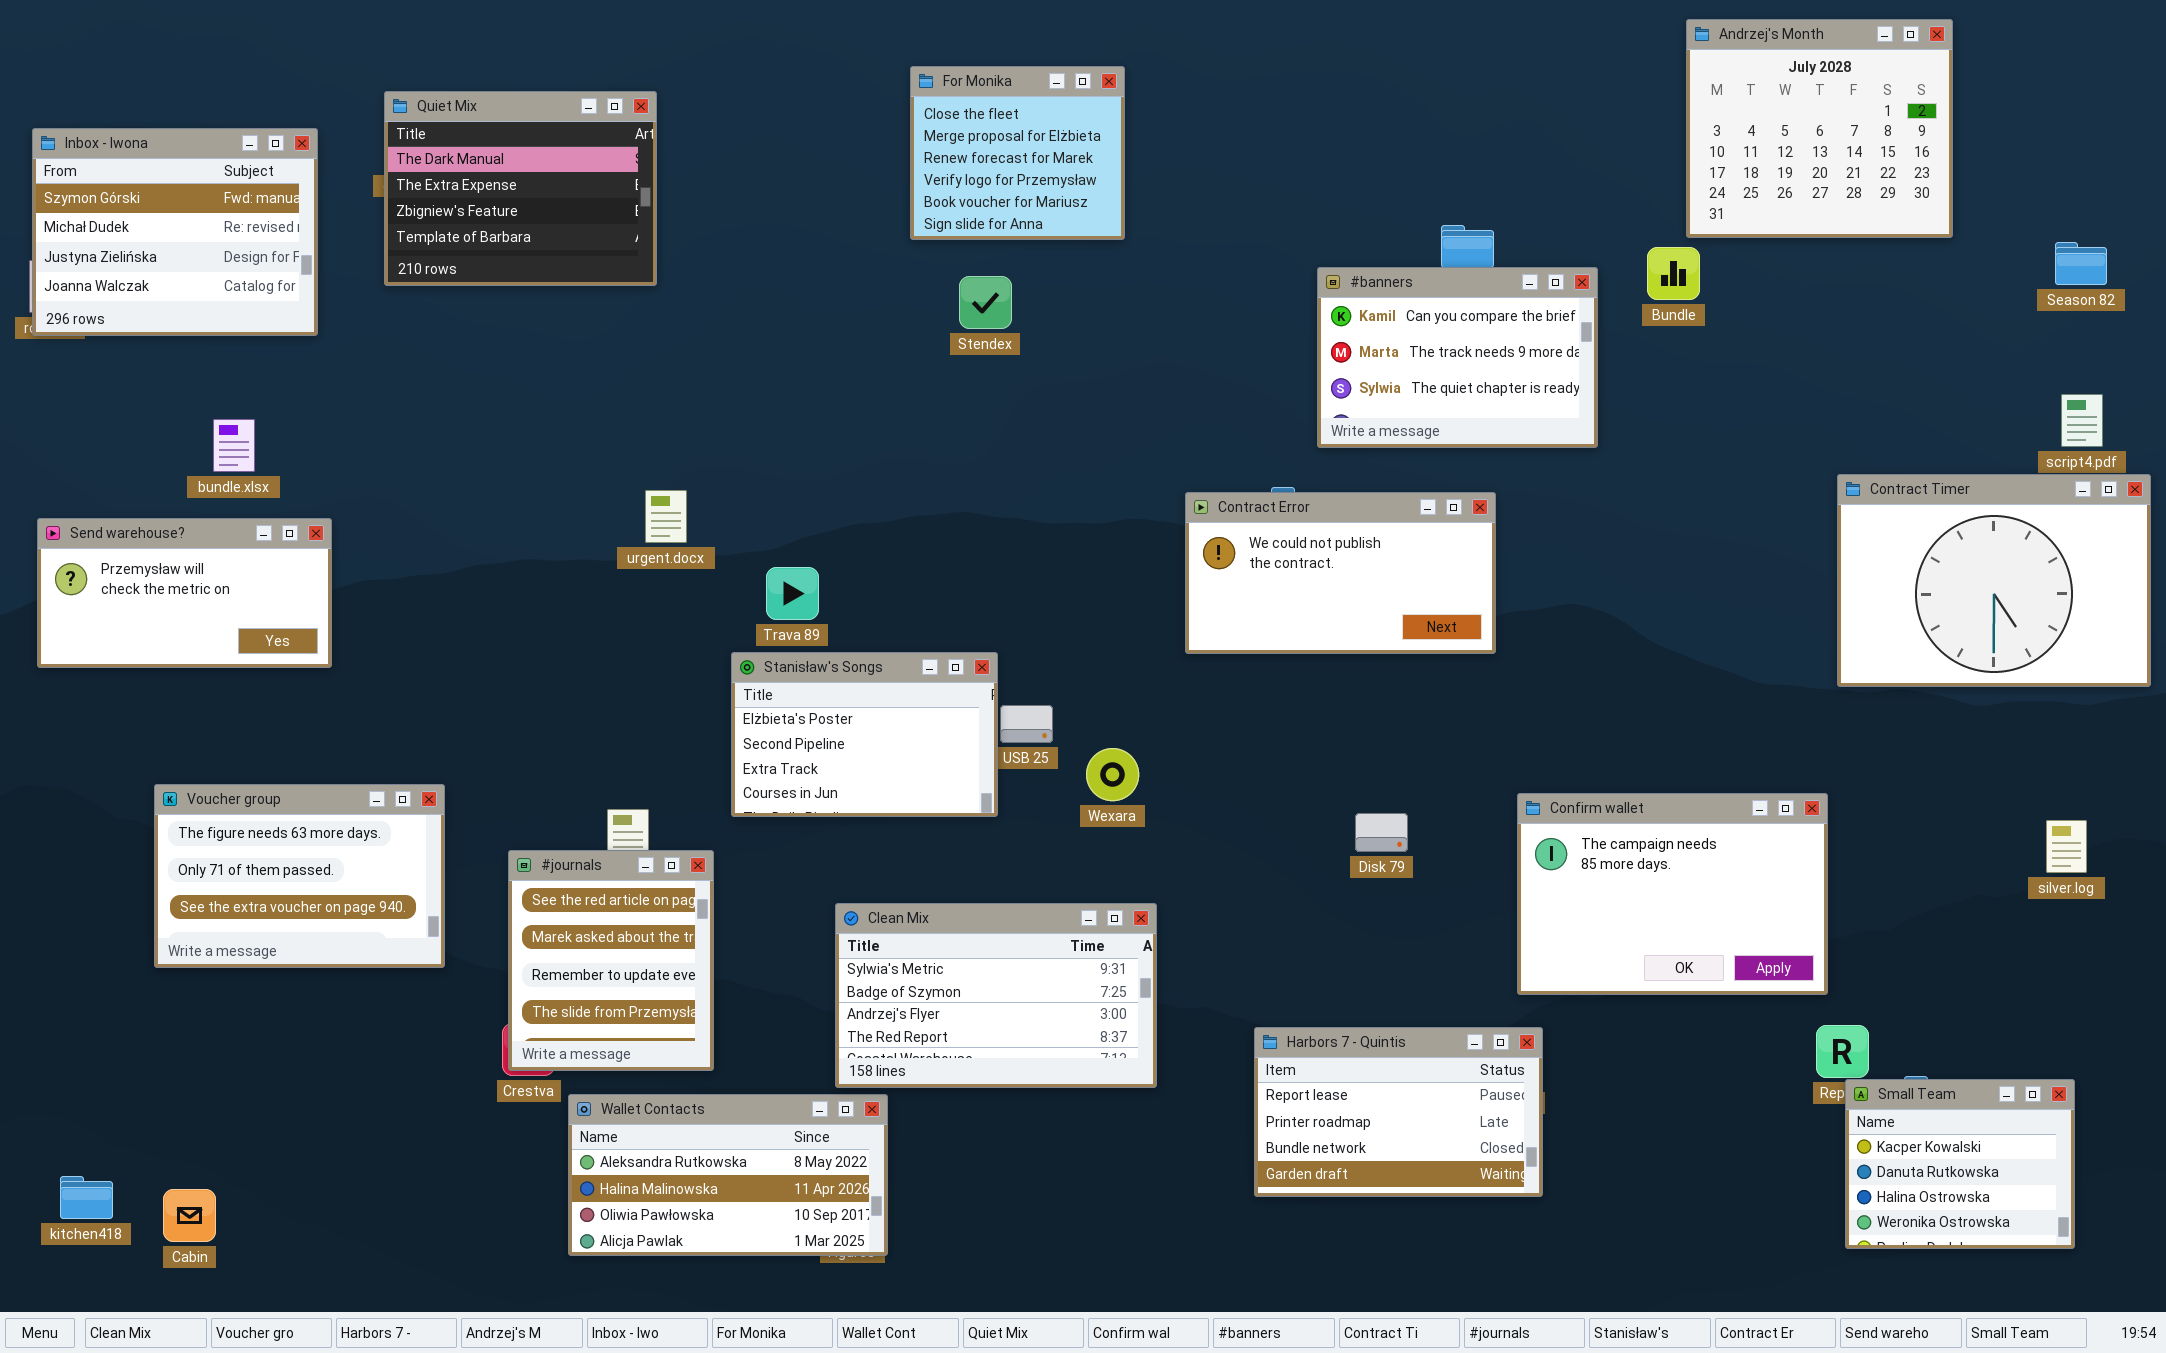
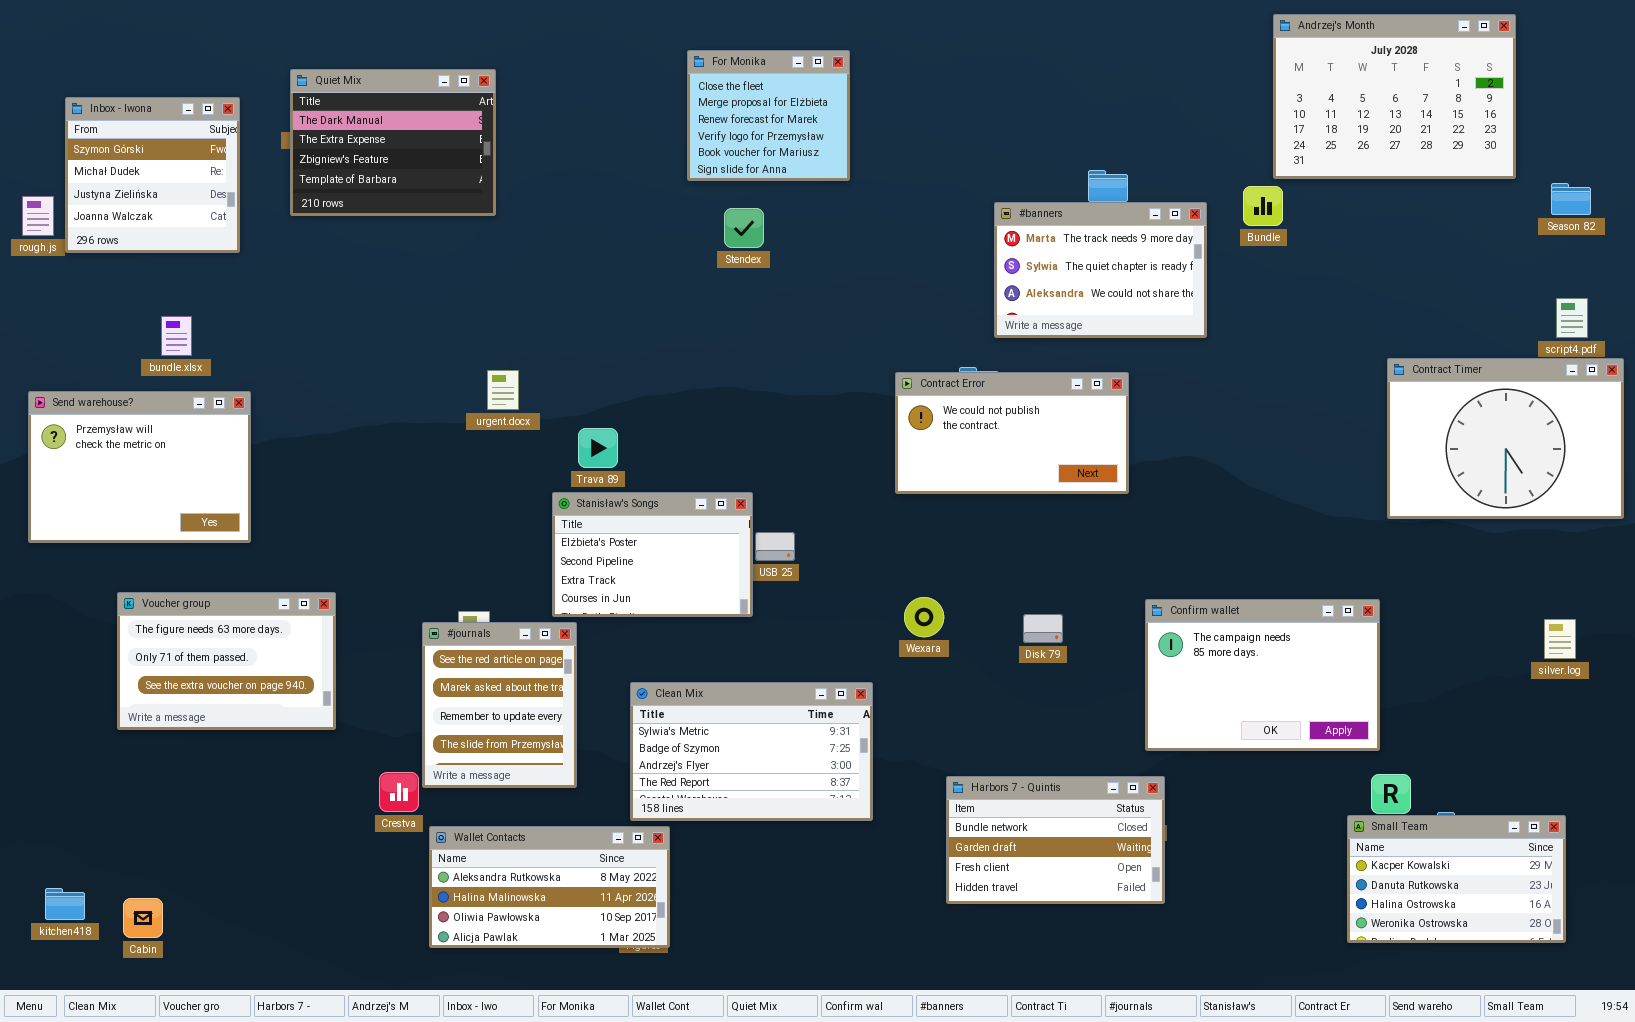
Andrzej's Month: [1686,19,1953,238] -> [1273,14,1516,179], resized
Inbox - Iwona: [32,128,318,336] -> [65,97,240,253], resized
#banners: [1317,267,1598,448] -> [994,202,1207,338], scrolled down 1 row
Send warehouse?: [37,518,332,668] -> [28,391,251,543], resized
Wexara: [1086,748,1139,801] -> [904,597,944,637], moved
#journals: [508,850,714,1071] -> [422,622,577,788], moved
Harbors 7 - Quintis: [1254,1027,1543,1197] -> [946,776,1165,904], scrolled down 2 rows
Small Team: [1845,1079,2075,1249] -> [1347,815,1566,943], resized

